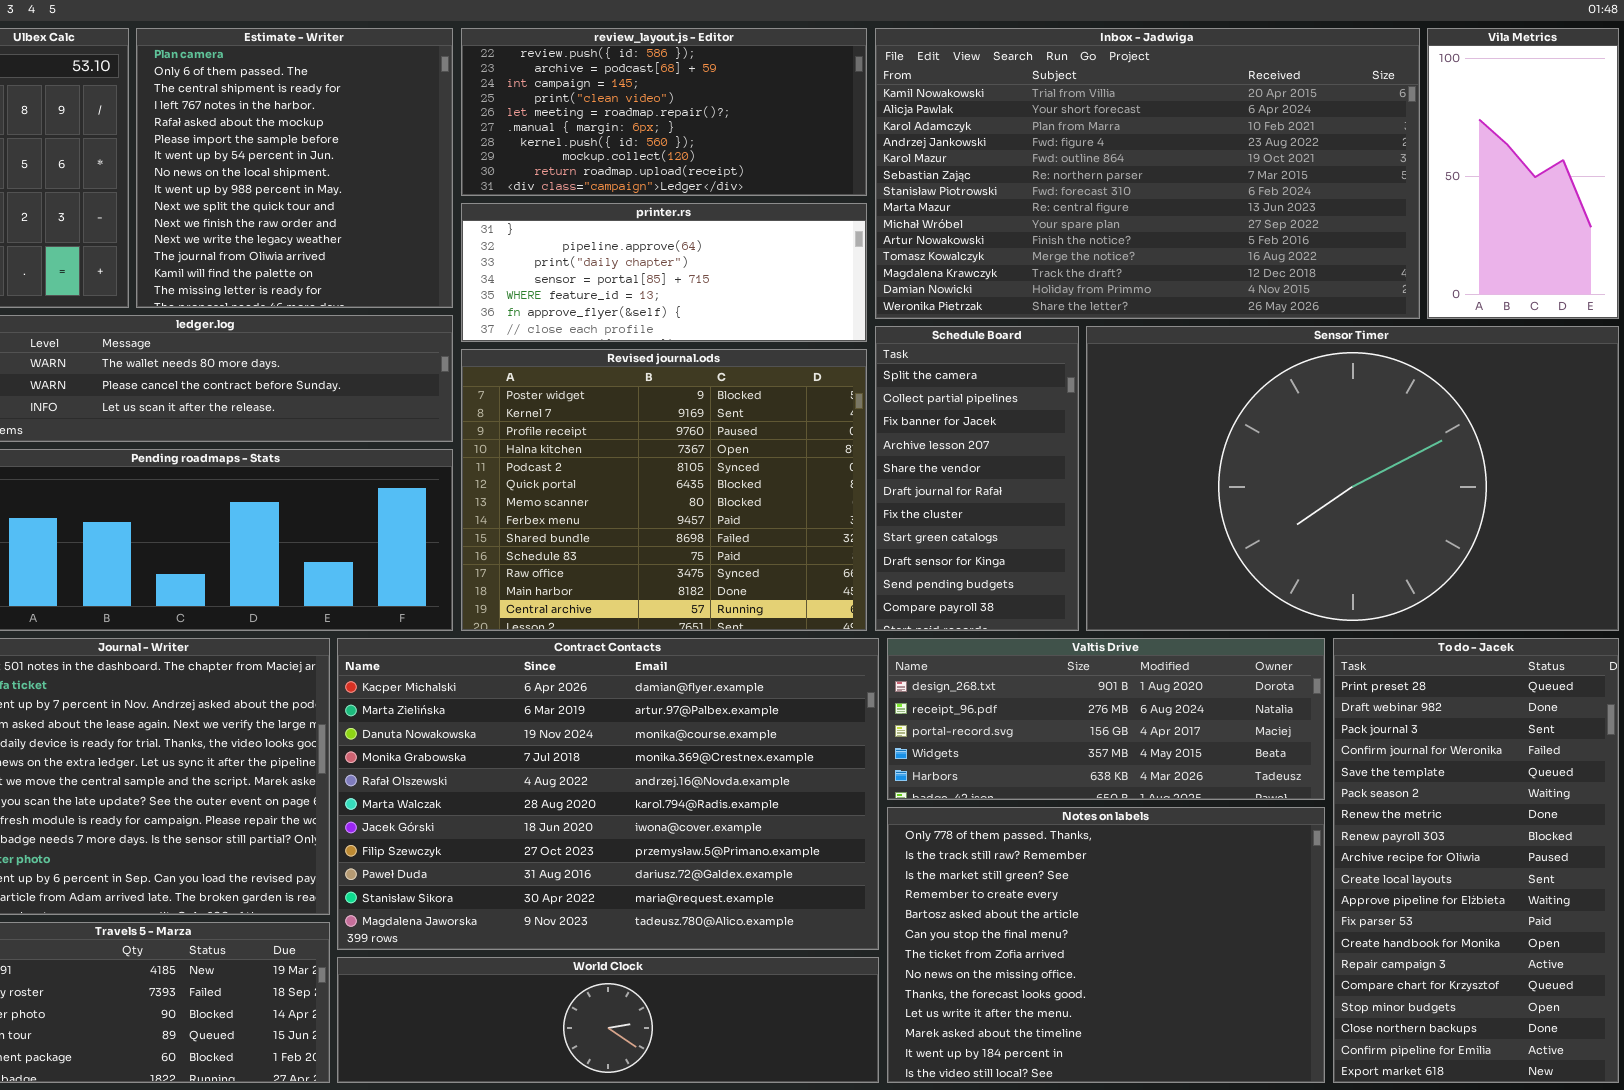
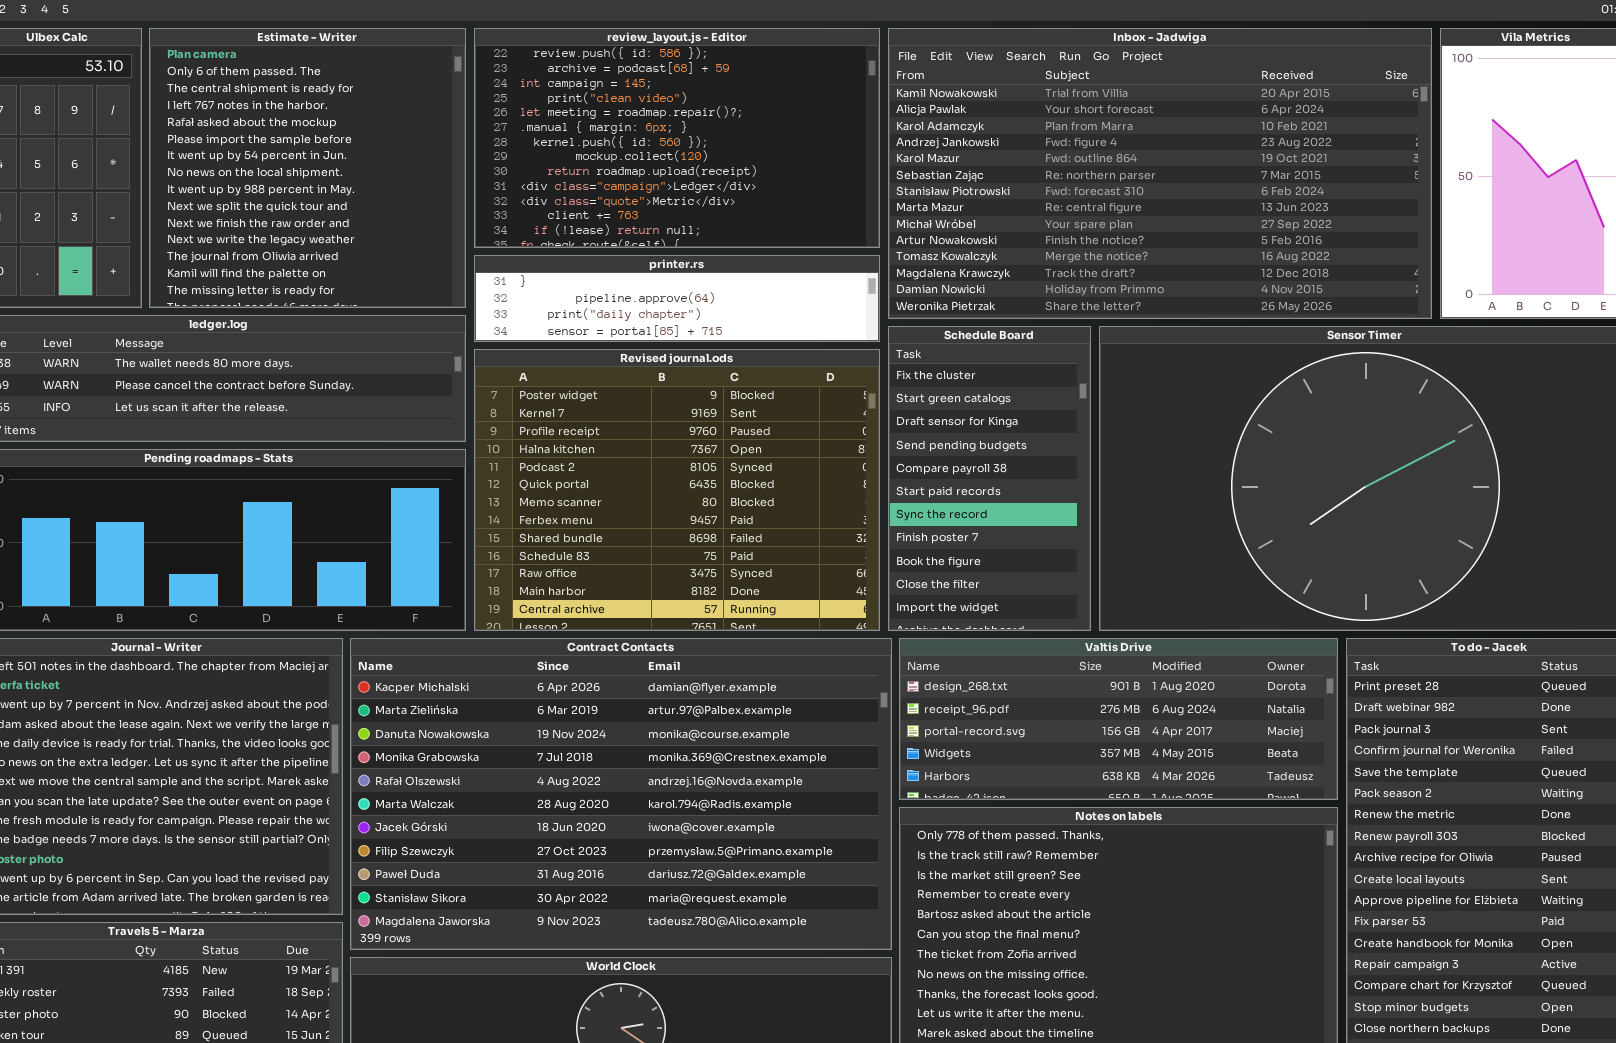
review_layout.js - Editor: [461,28,867,196] -> [474,28,880,248], resized
printer.rs: [461,203,867,342] -> [474,255,880,342], resized
Schedule Board: [875,326,1079,631] -> [888,326,1091,631], scrolled down 6 rows

